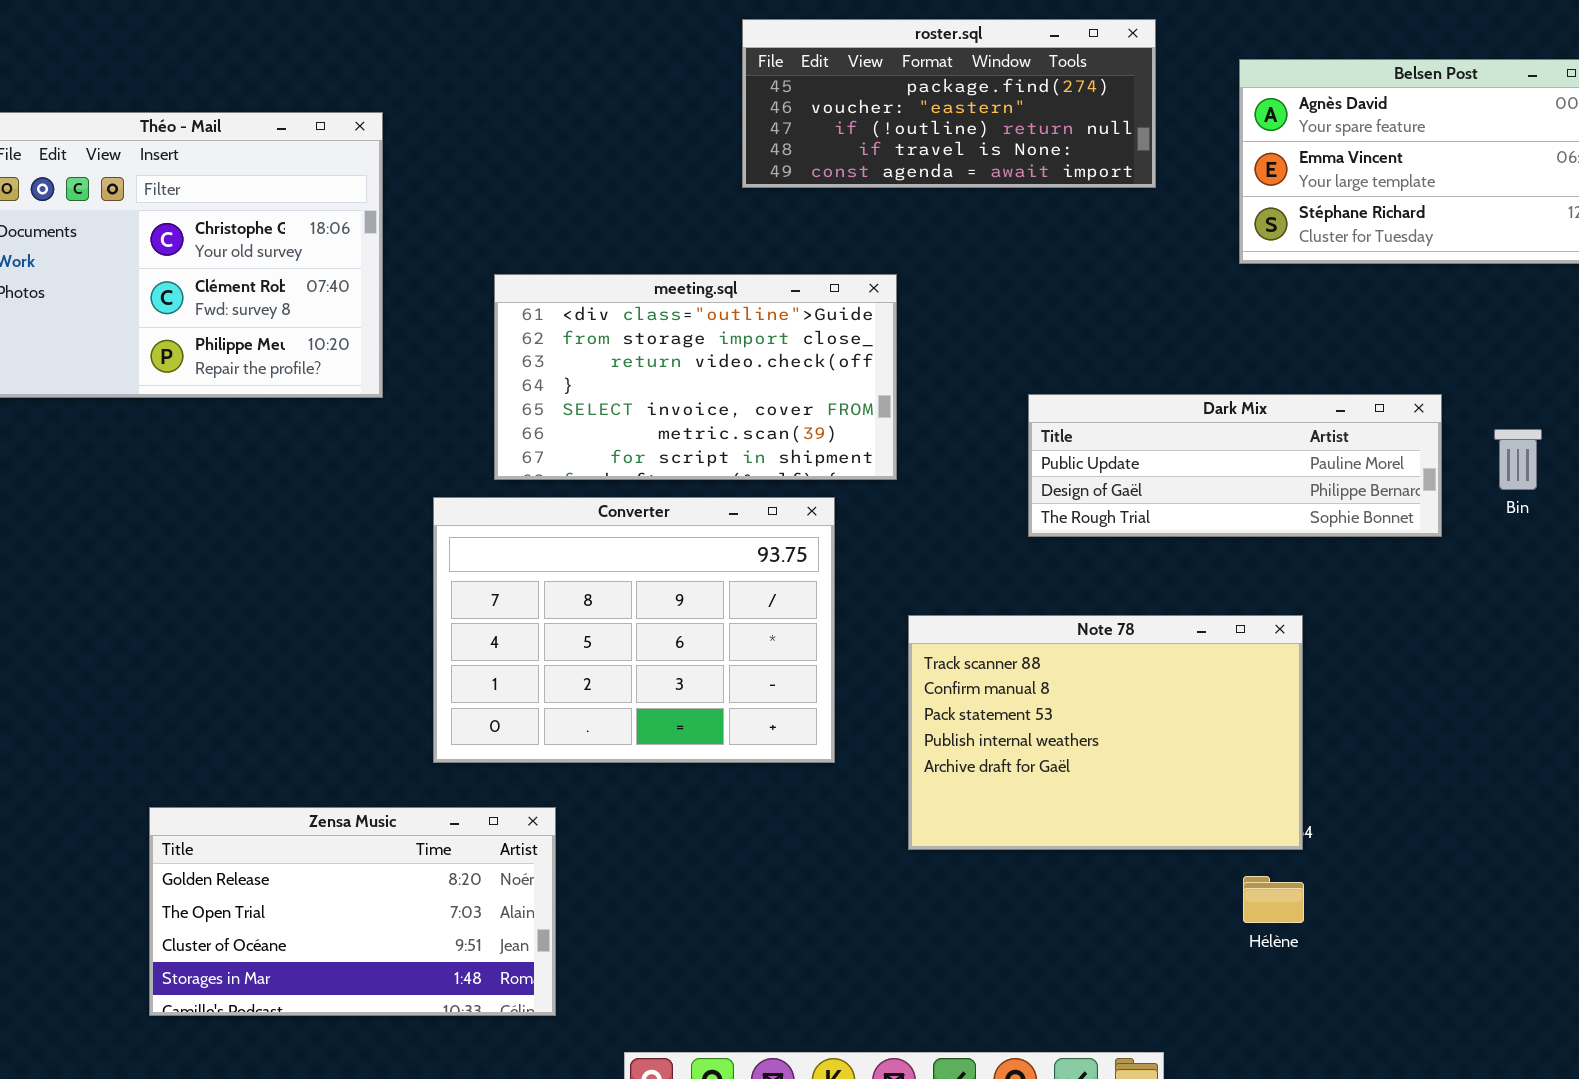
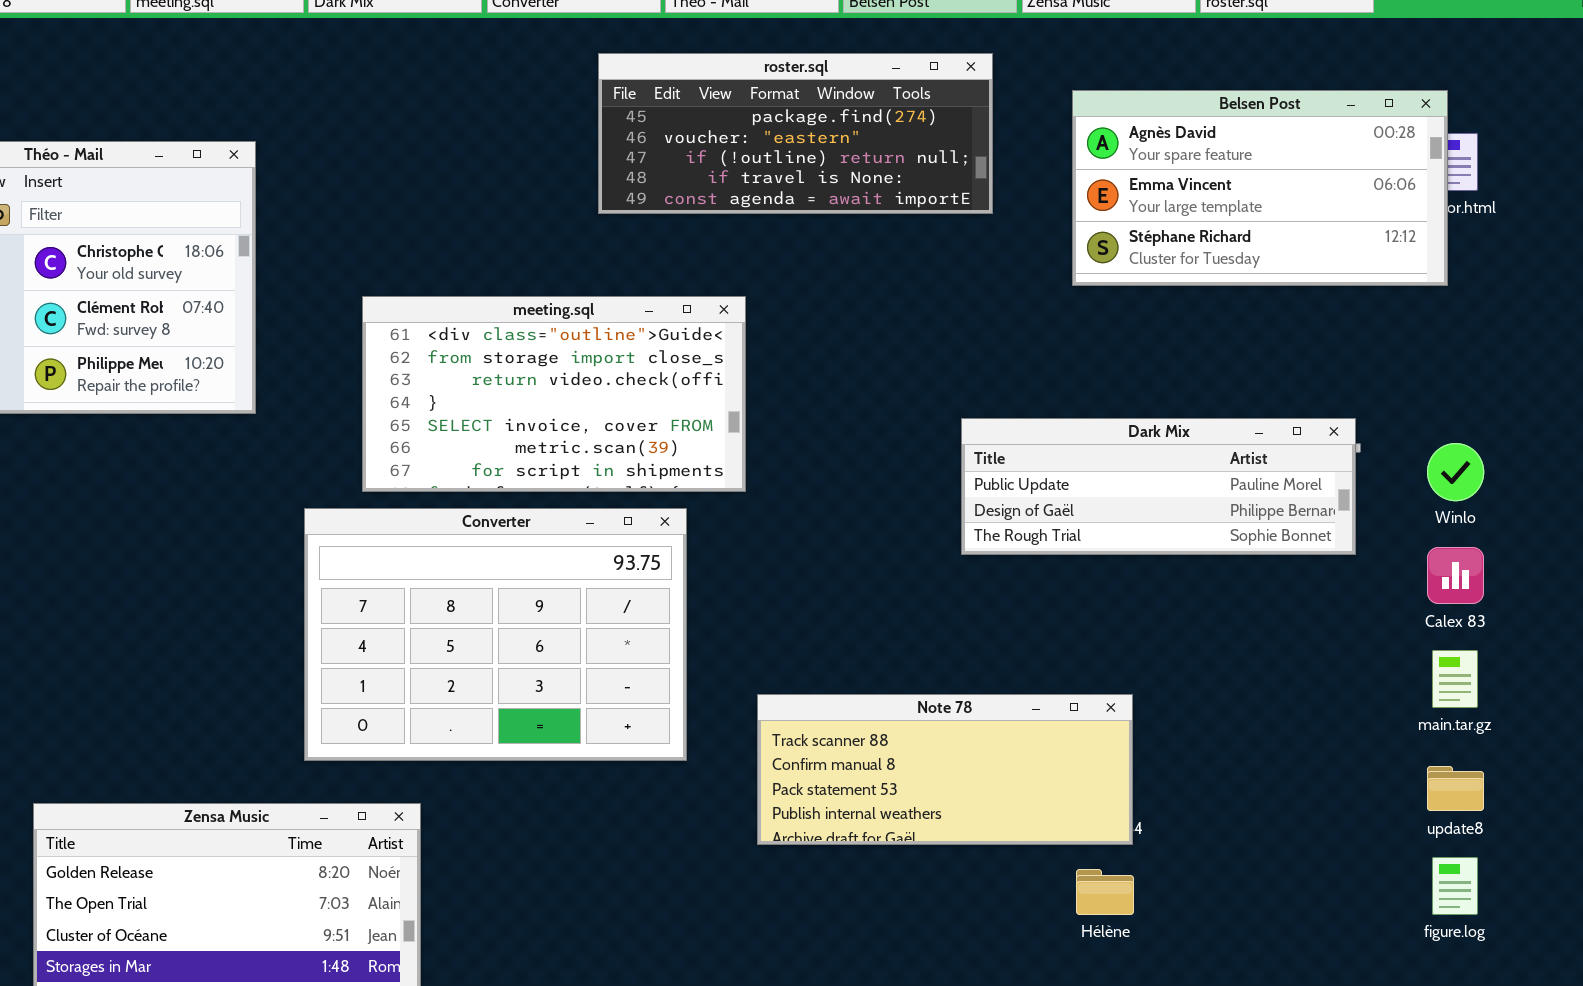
Dark Mix: [1028,394,1442,537] -> [961,418,1356,555], moved
Note 78: [908,615,1303,850] -> [757,694,1133,845], resized

